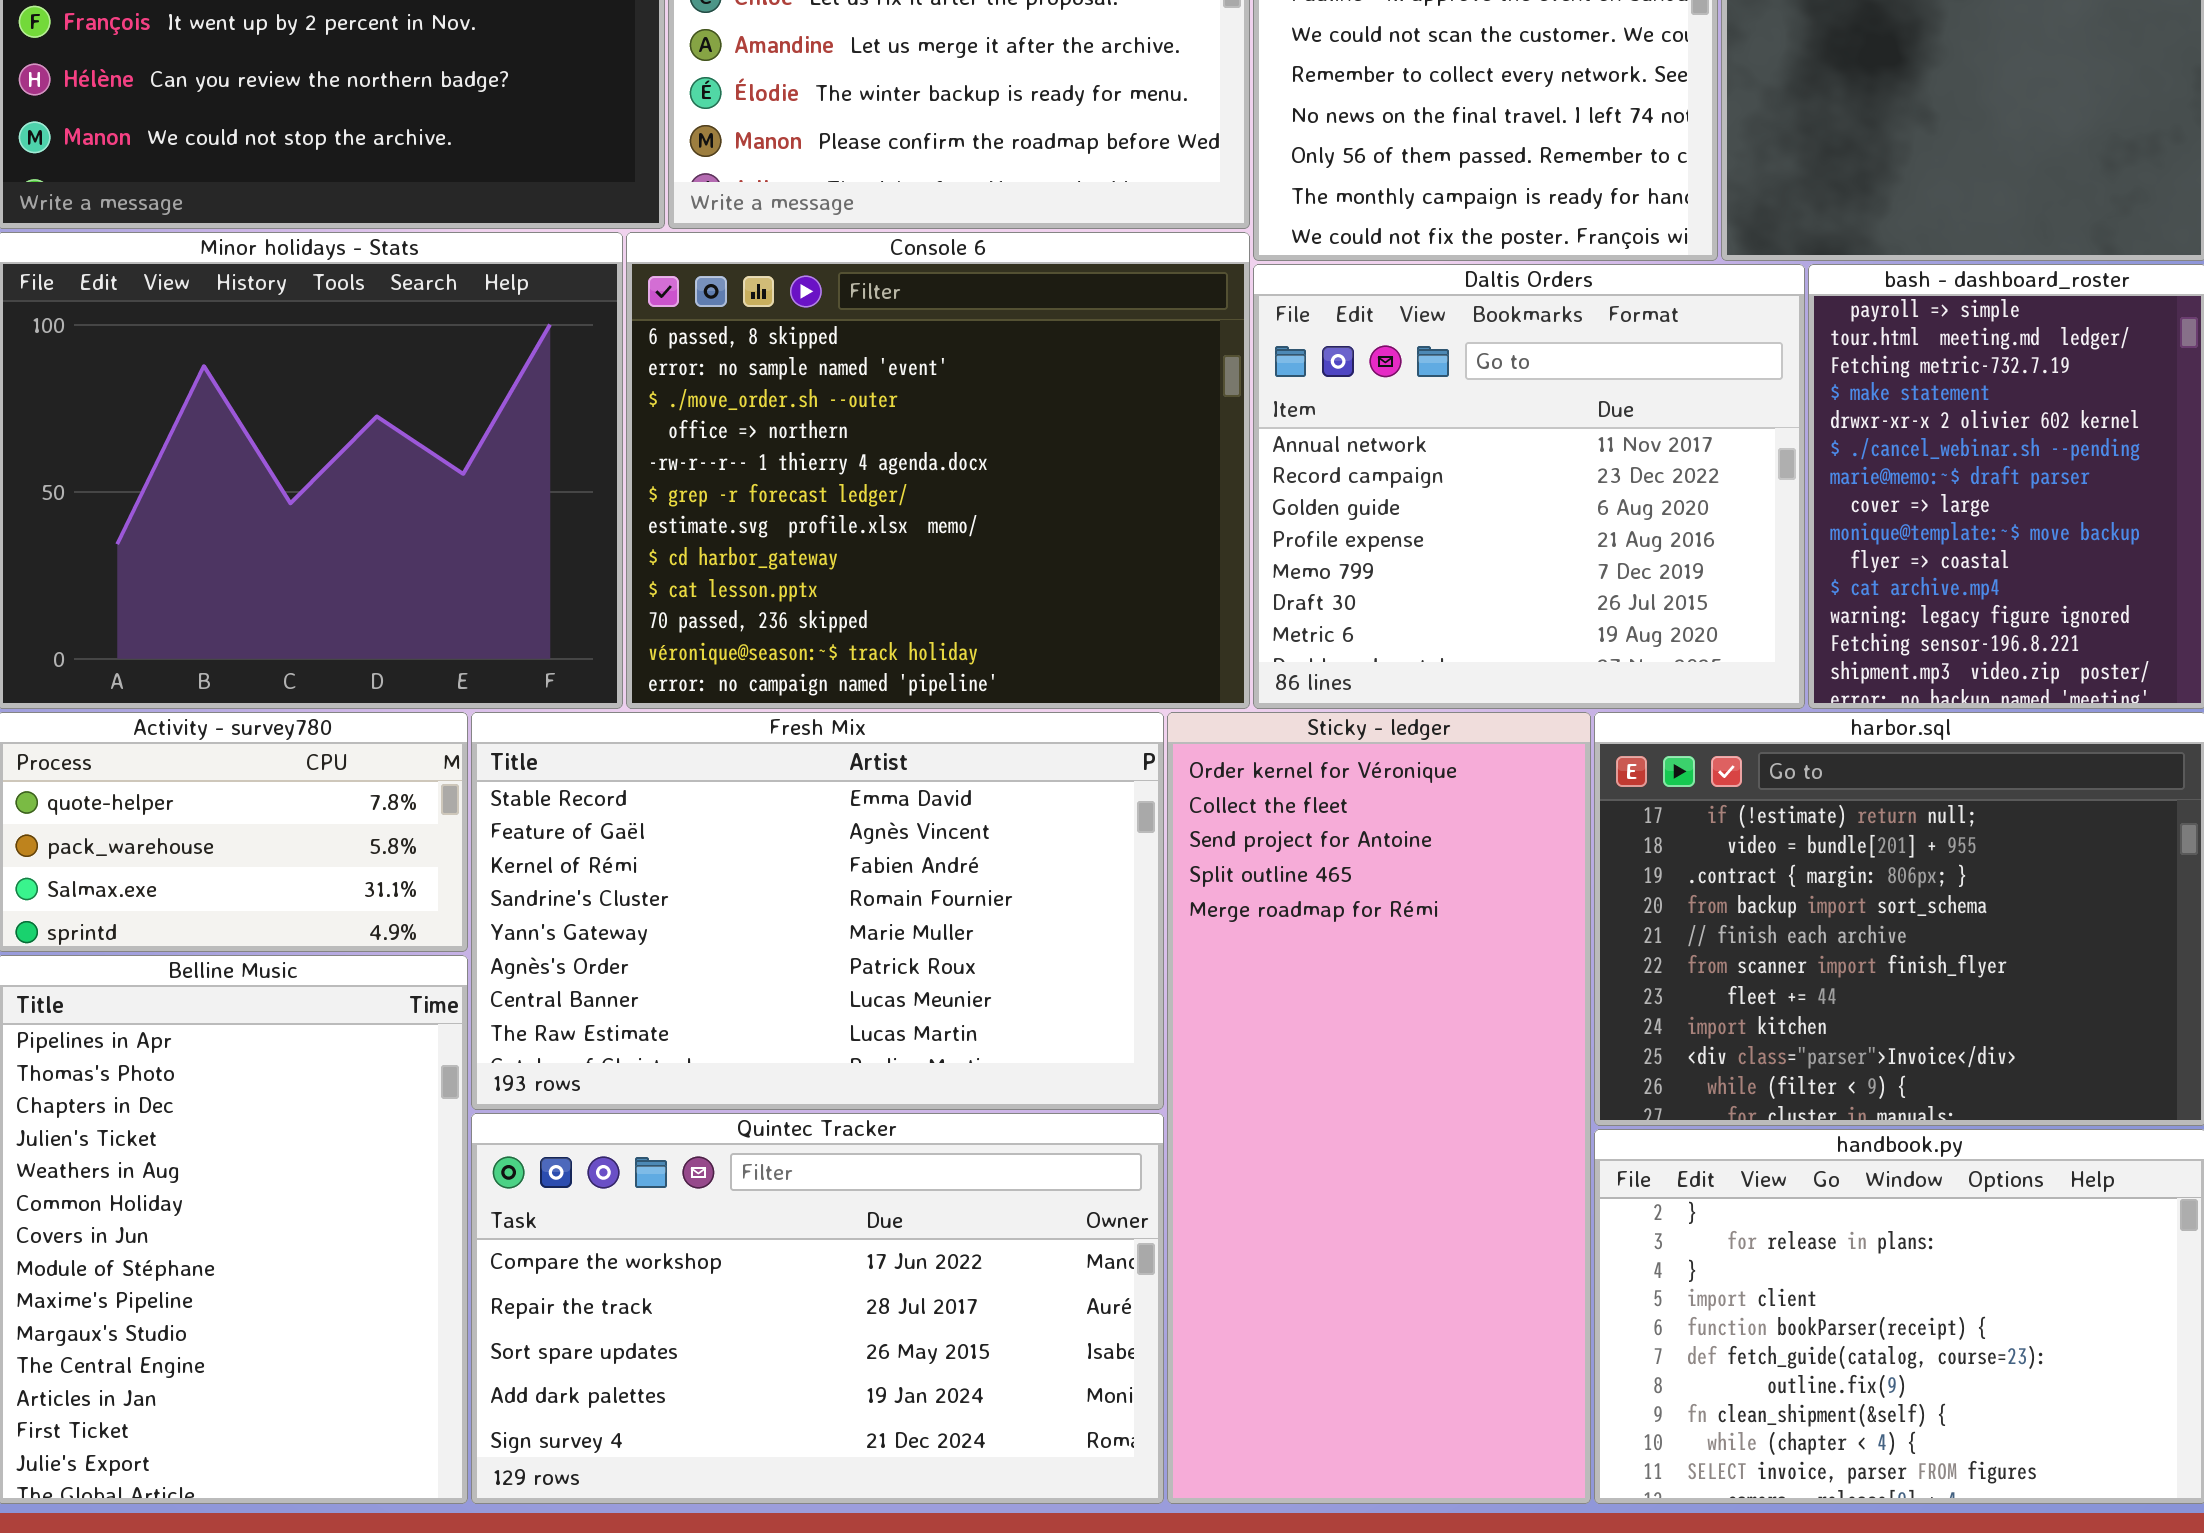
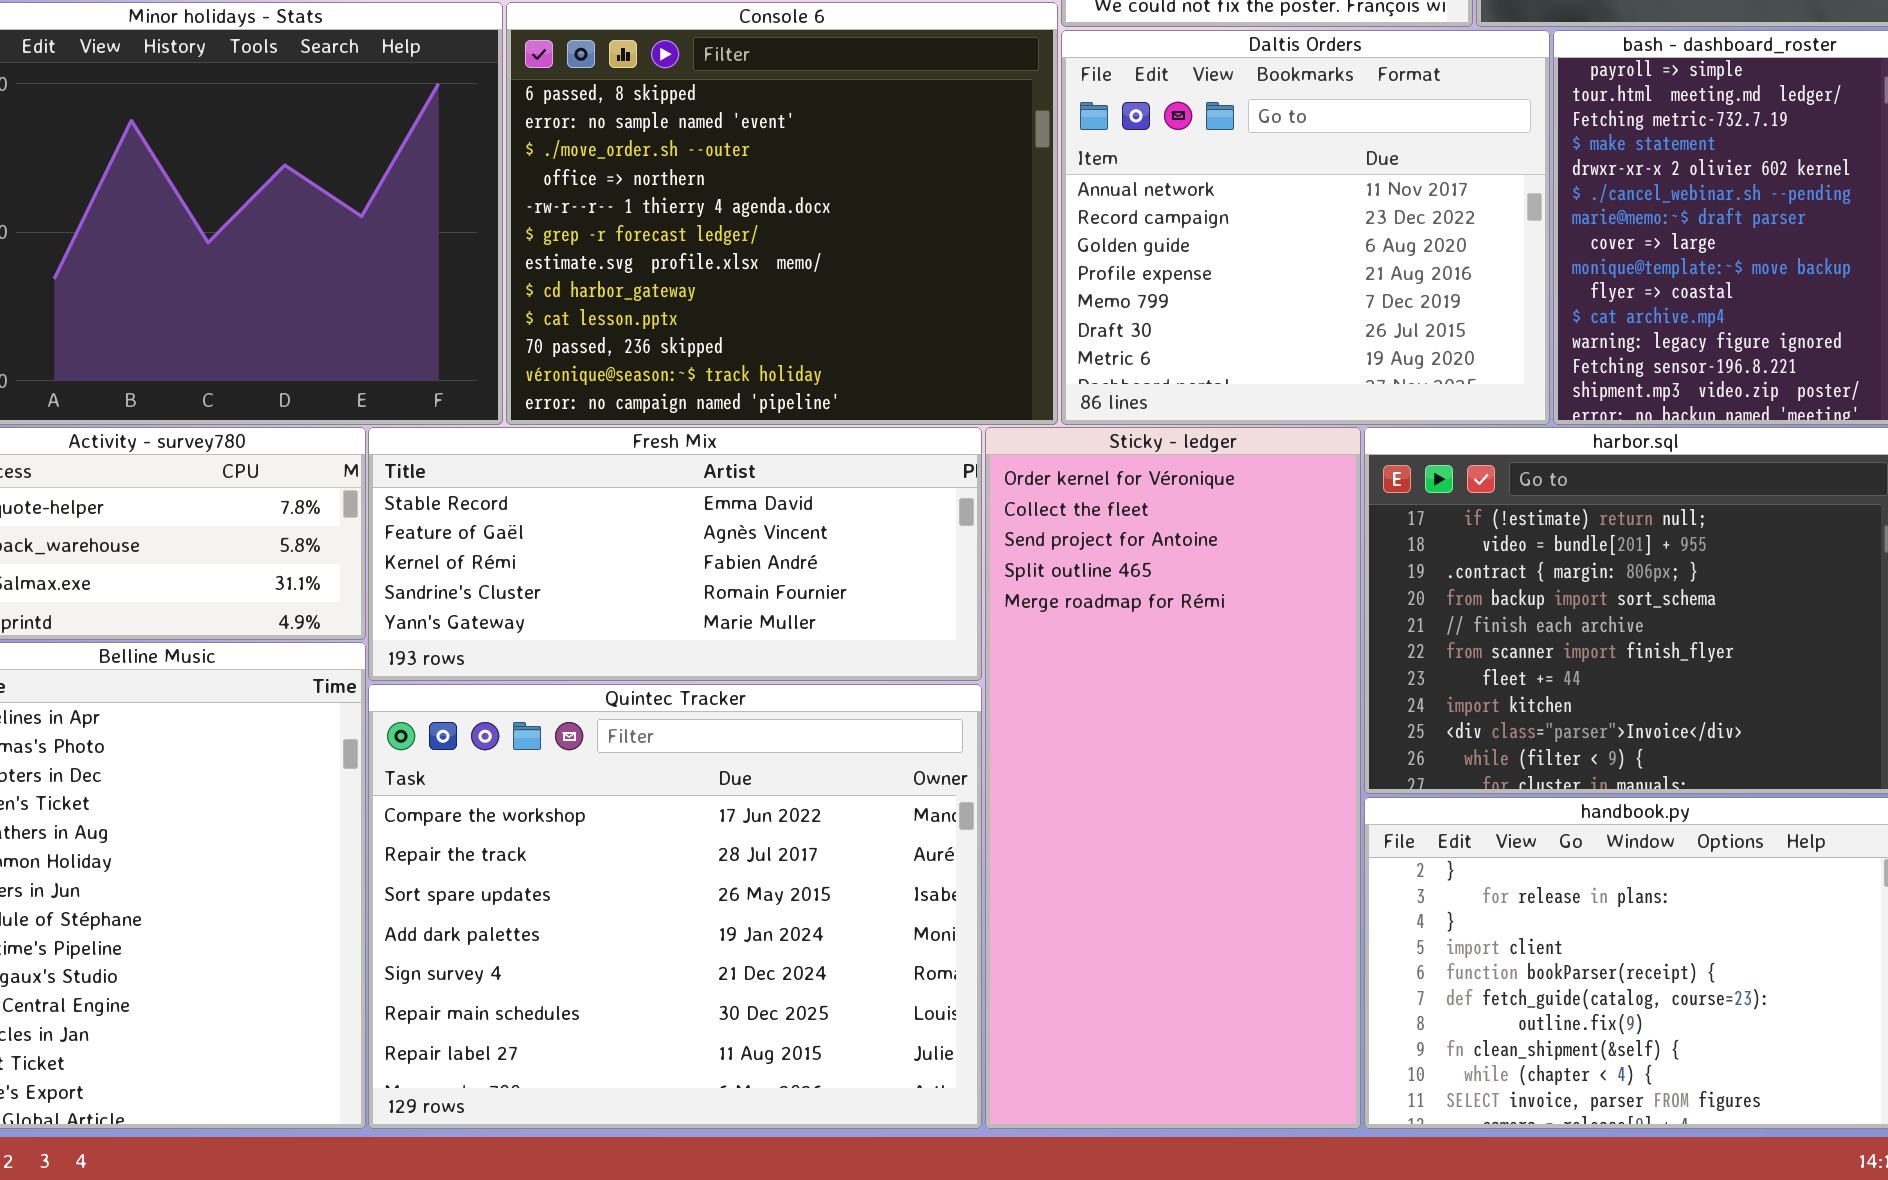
Fresh Mix: [471,712,1164,1110] -> [368,427,982,681], resized
Quintec Tracker: [471,1113,1164,1504] -> [368,684,982,1129], resized

